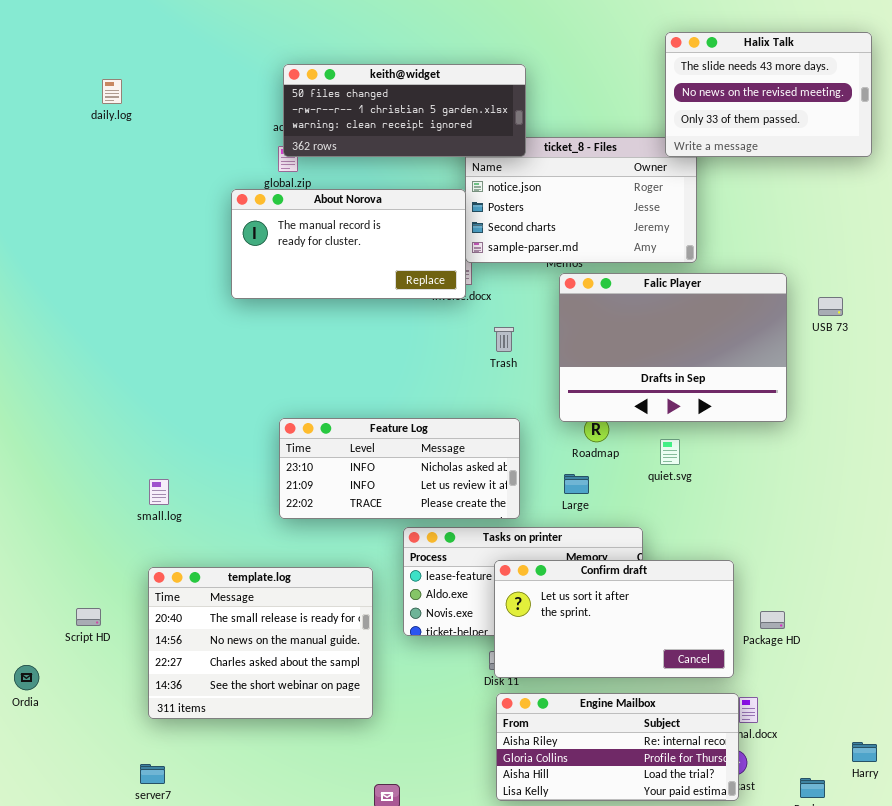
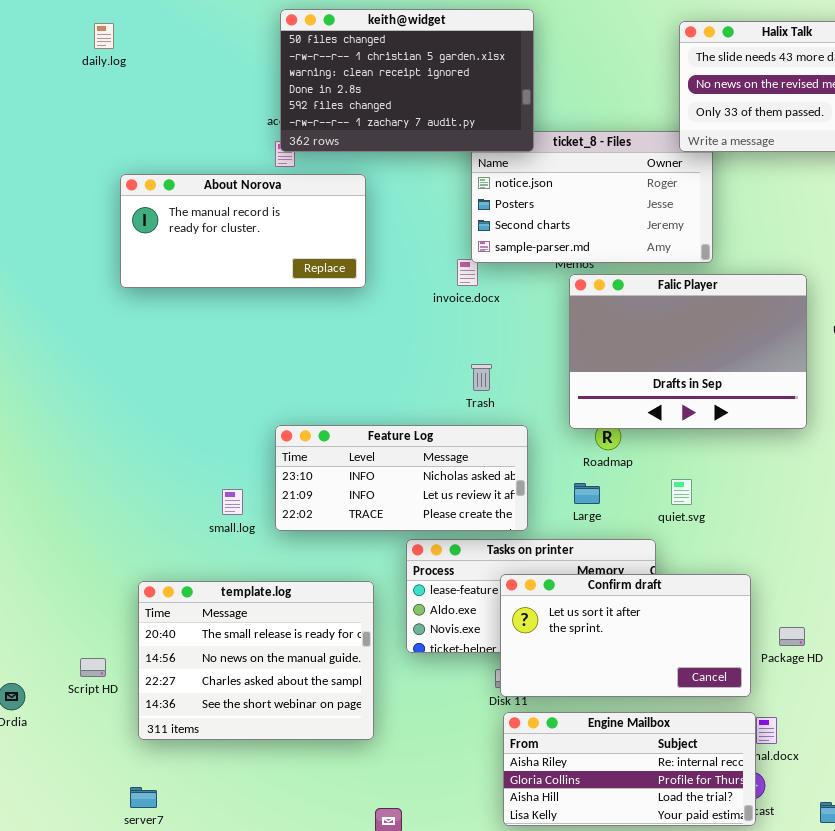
keith@widget: [283,64,526,157] -> [280,9,534,152], resized
daily.log: [102,79,122,104] -> [94,23,114,49], moved
About Norova: [231,189,466,299] -> [120,174,366,288], moved
Trash: [494,327,514,352] -> [471,364,492,391], moved
quiet.svg: [660,439,680,465] -> [671,479,692,505], moved
small.log: [149,479,169,505] -> [222,489,243,515], moved
Script HD: [76,608,101,626] -> [80,658,106,677], moved

